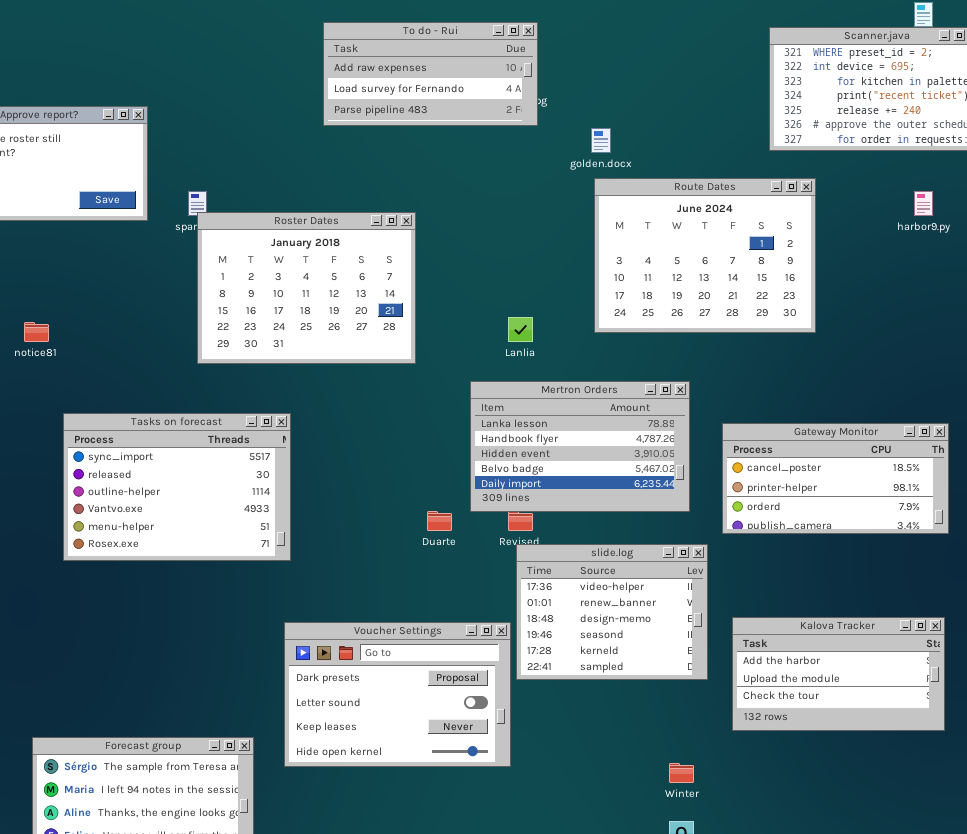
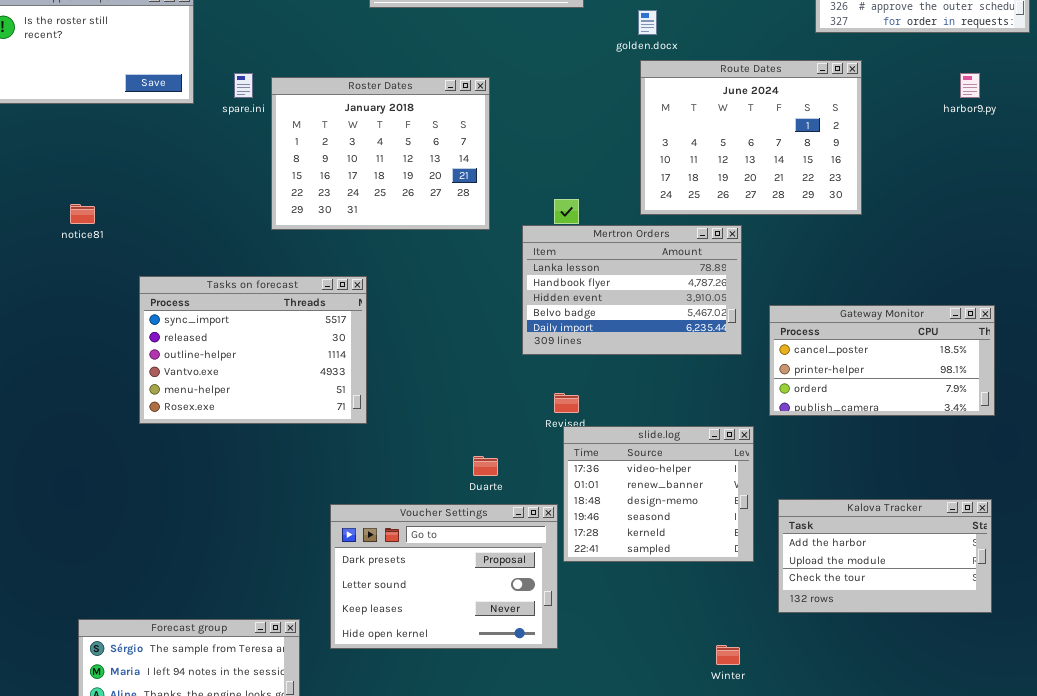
Roster Dates: [197,212,416,364] -> [271,77,490,230], moved
Mertron Orders: [470,381,690,512] -> [522,225,742,355], moved
Tasks on forecast: [63,413,291,561] -> [139,276,367,424], moved
Duarte: [427,511,452,531] -> [473,456,498,476], moved

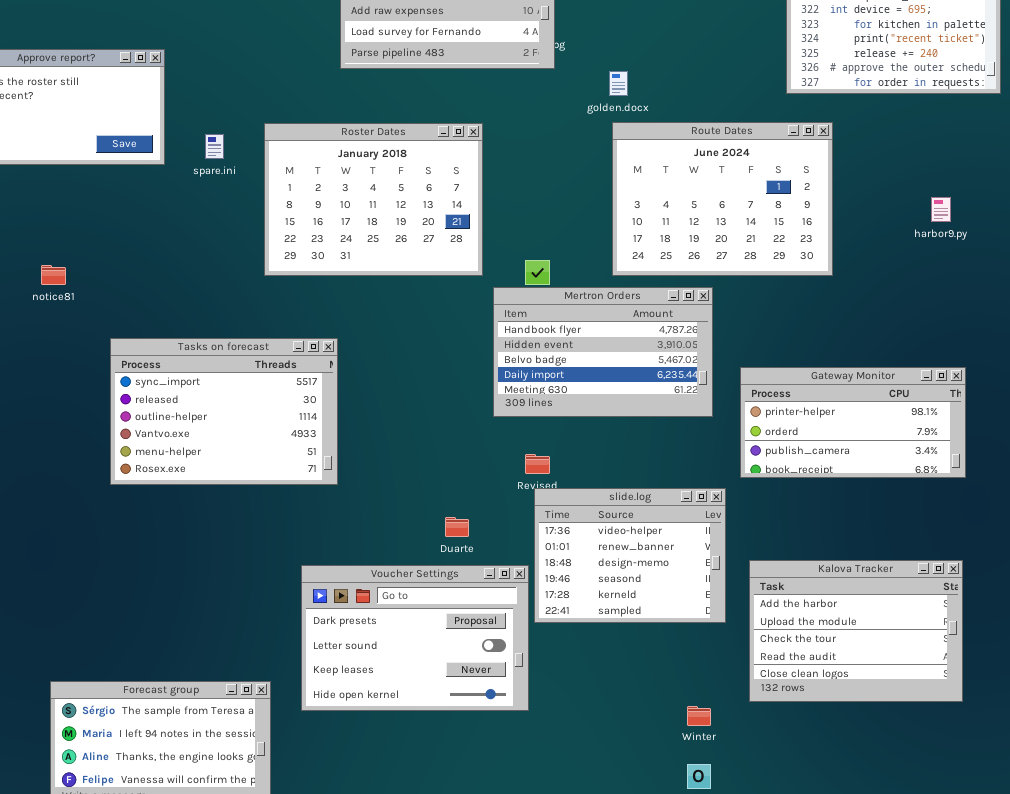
harbor9.py: [960,73,980,98] -> [931,197,951,222], moved
Roster Dates: [271,77,490,230] -> [264,123,483,276], moved
Mertron Orders: [522,225,742,355] -> [493,287,713,417], scrolled down 1 row
Gateway Monitor: [769,305,995,416] -> [740,367,966,478], scrolled down 1 row
Kalova Tracker: [778,499,992,613] -> [749,560,963,702], resized

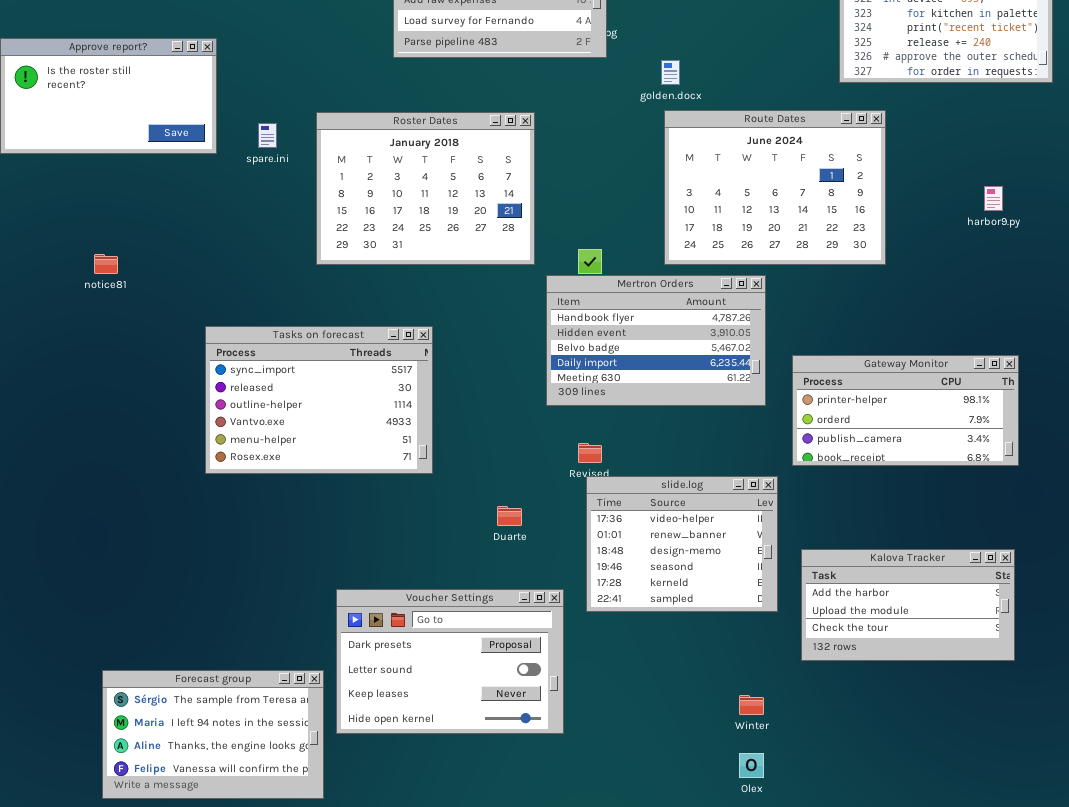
Tasks on forecast: [110,338,338,485] -> [205,326,433,474], moved
Kalova Tracker: [749,560,963,702] -> [801,549,1015,661], resized
Voucher Settings: [301,565,529,711] -> [336,589,564,734], moved

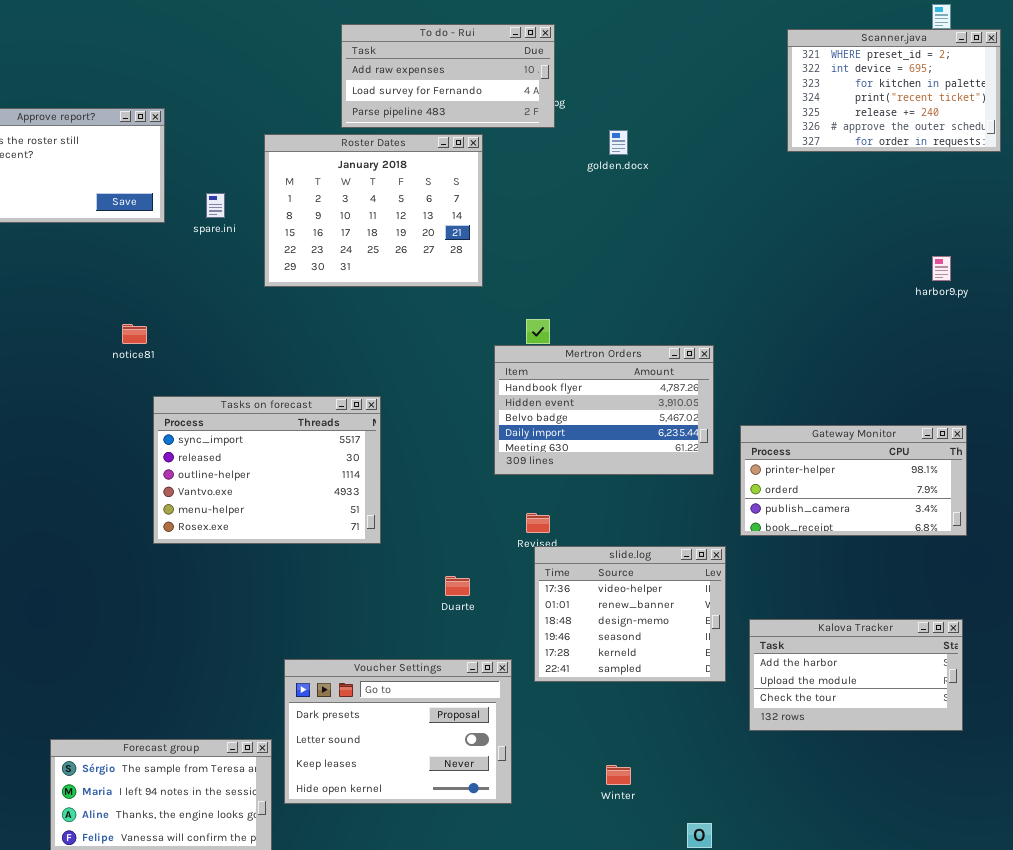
Route Dates: [664,110,886,265] -> none, closed
Roster Dates: [316,112,535,265] -> [264,134,483,287], moved
notice81: [94,254,118,274] -> [122,324,147,344], moved
Winter: [739,695,764,715] -> [606,765,631,785], moved

